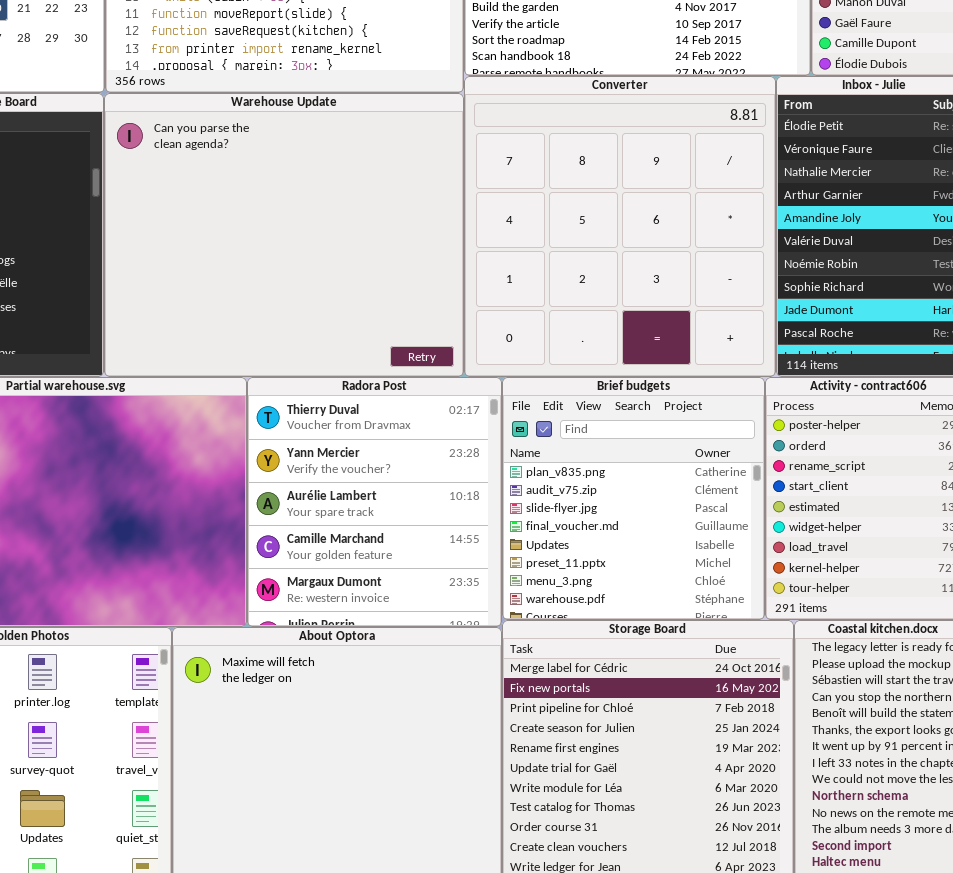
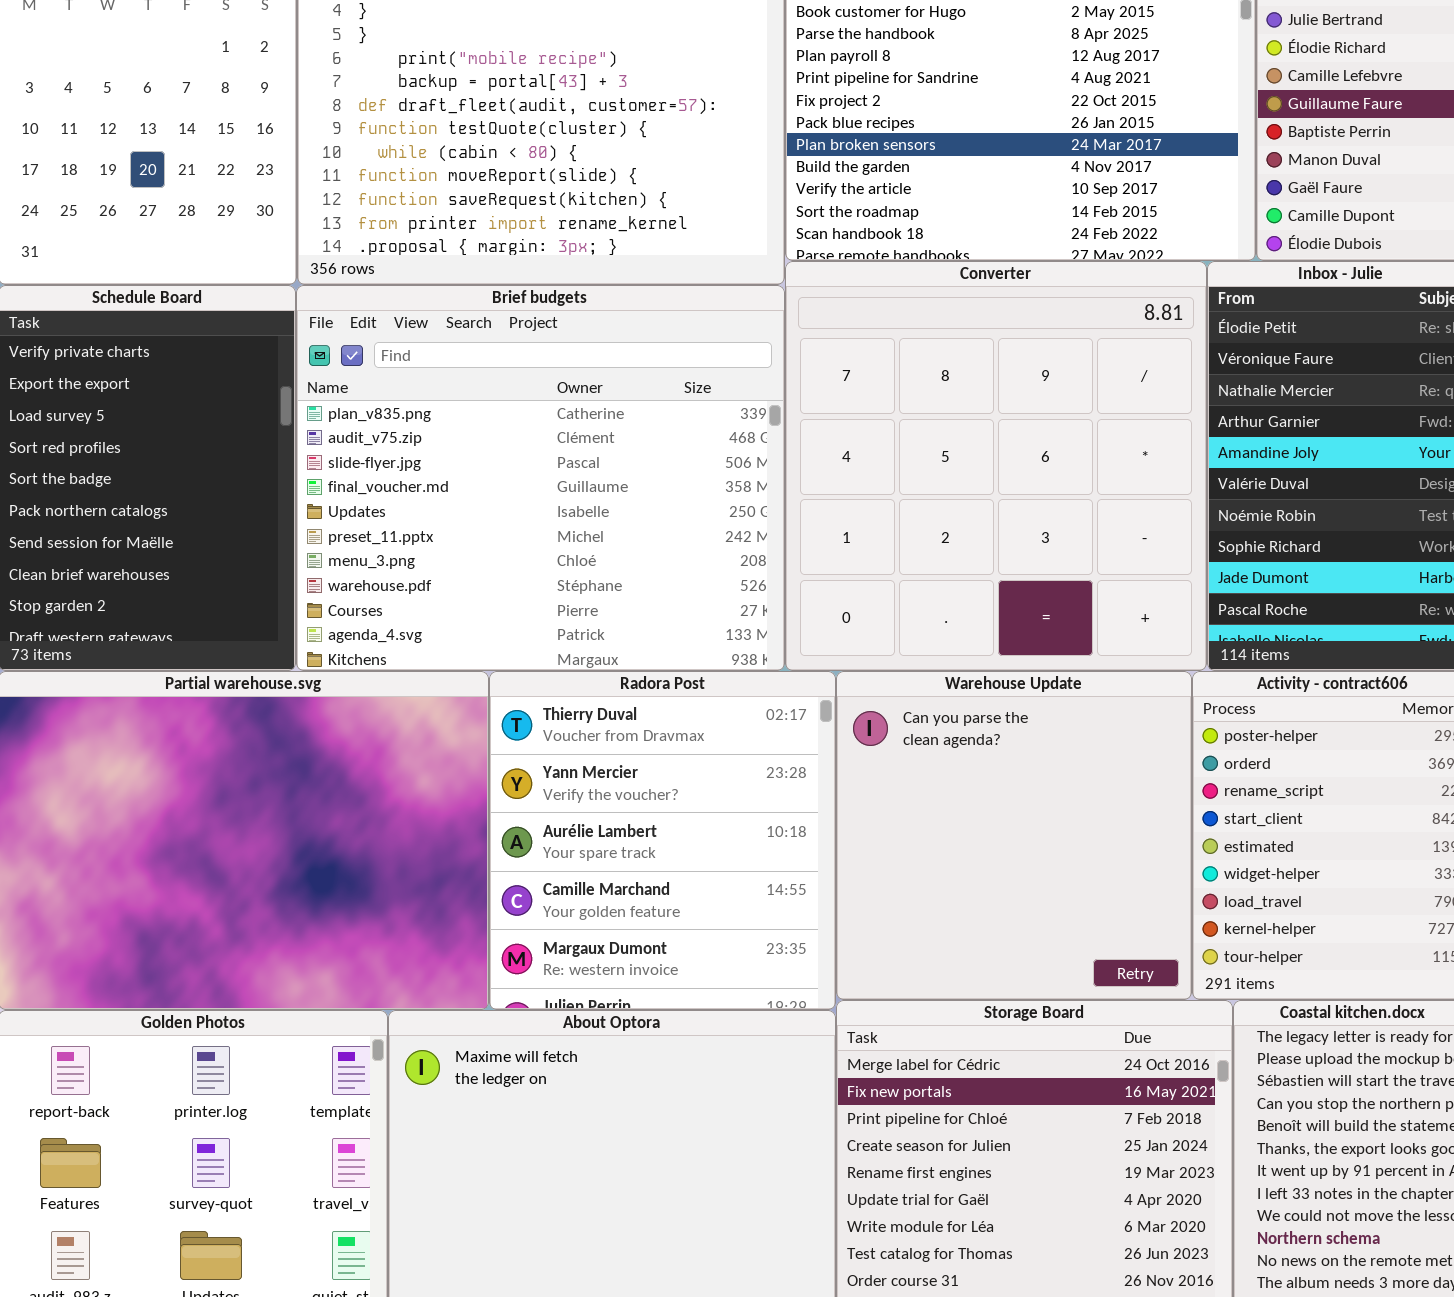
Warehouse Update: [104,93,464,377] -> [836,671,1192,1000], moved, resized
Brief budgets: [502,377,765,620] -> [296,285,785,671], moved, resized

